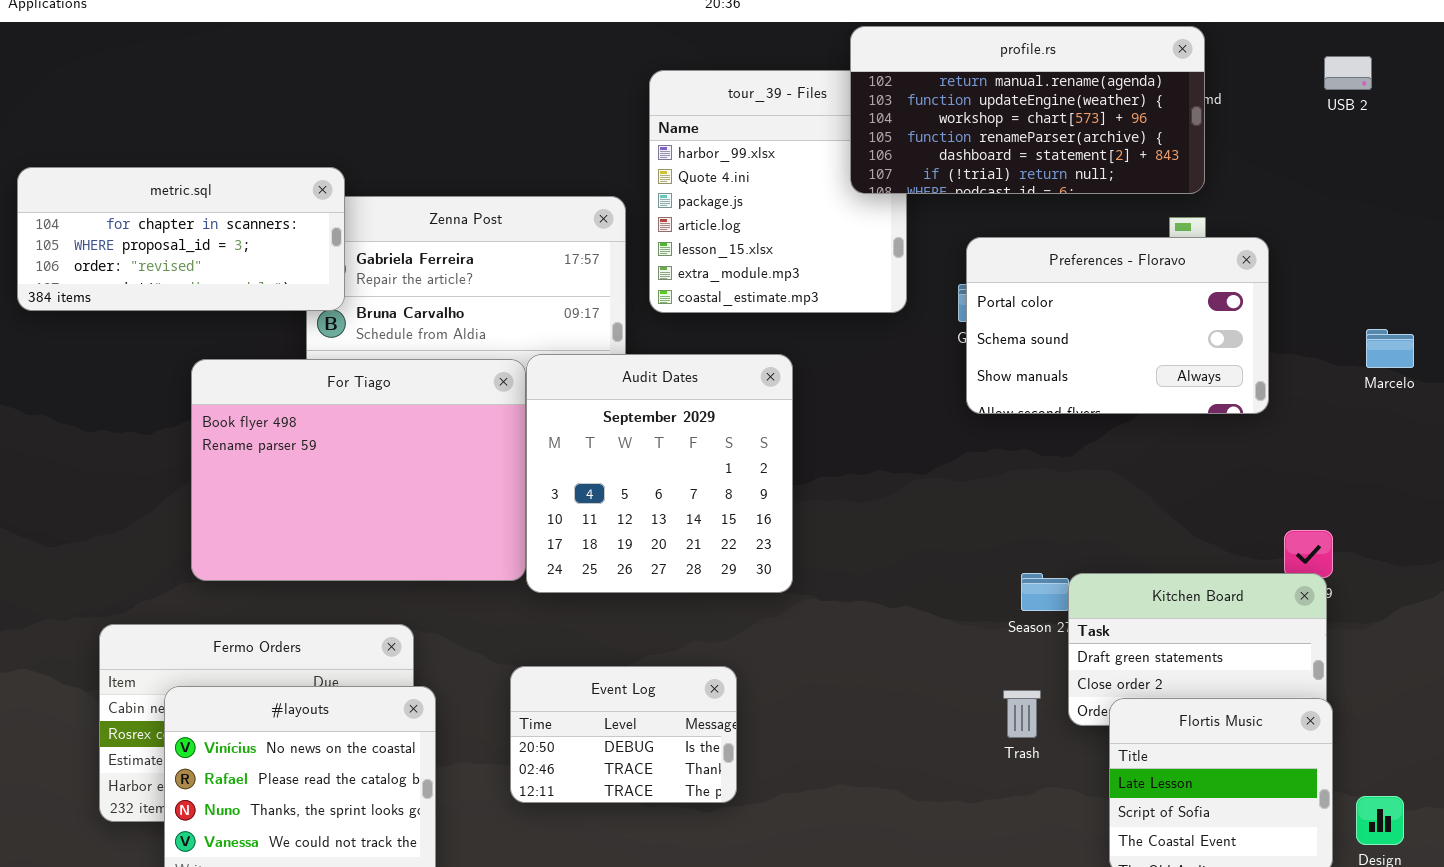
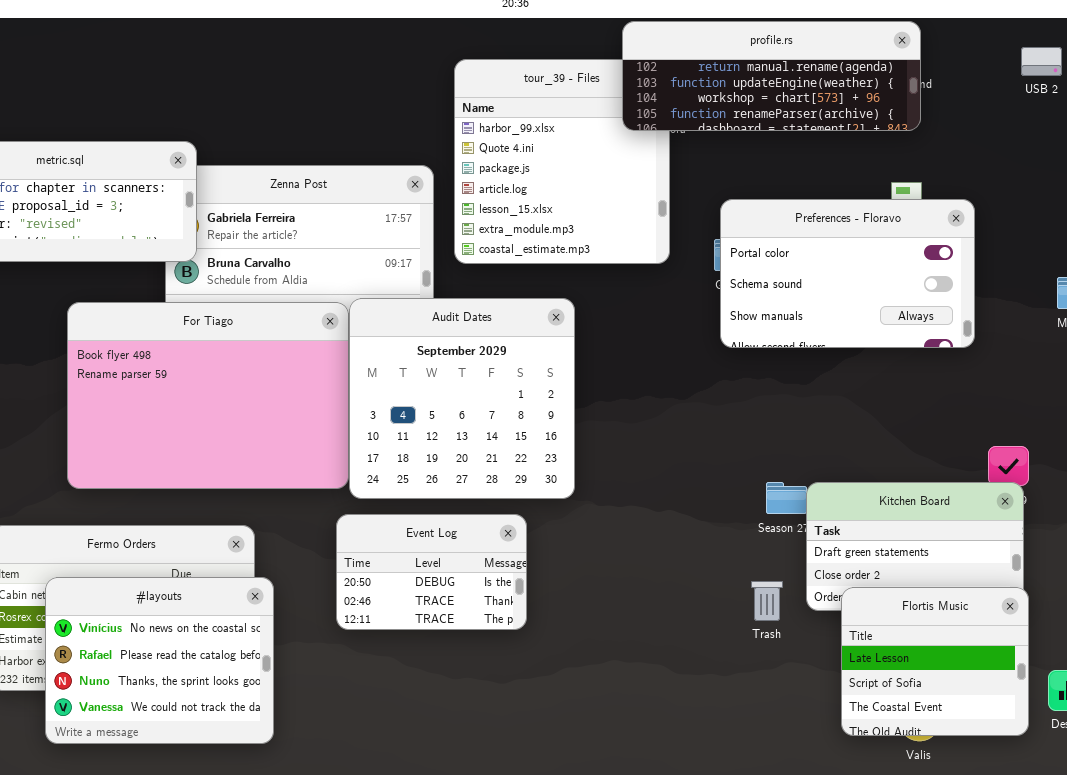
profile.rs: [850,26,1205,194] -> [622,21,921,131], resized
Event Log: [510,666,737,803] -> [336,514,527,630], moved

